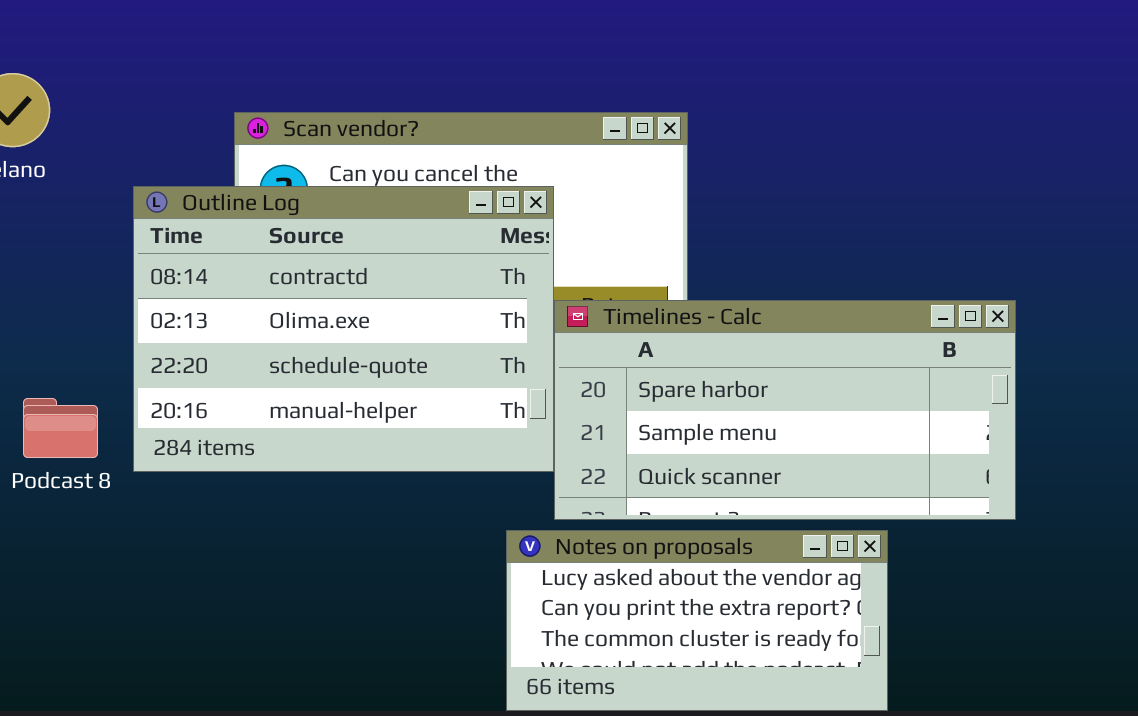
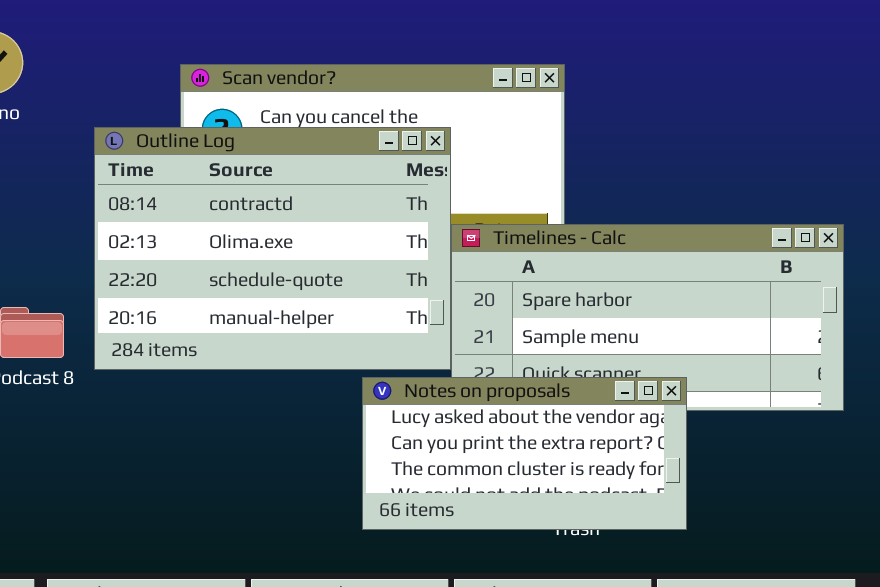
Notes on proposals: [506,530,888,711] -> [362,377,687,530], moved

